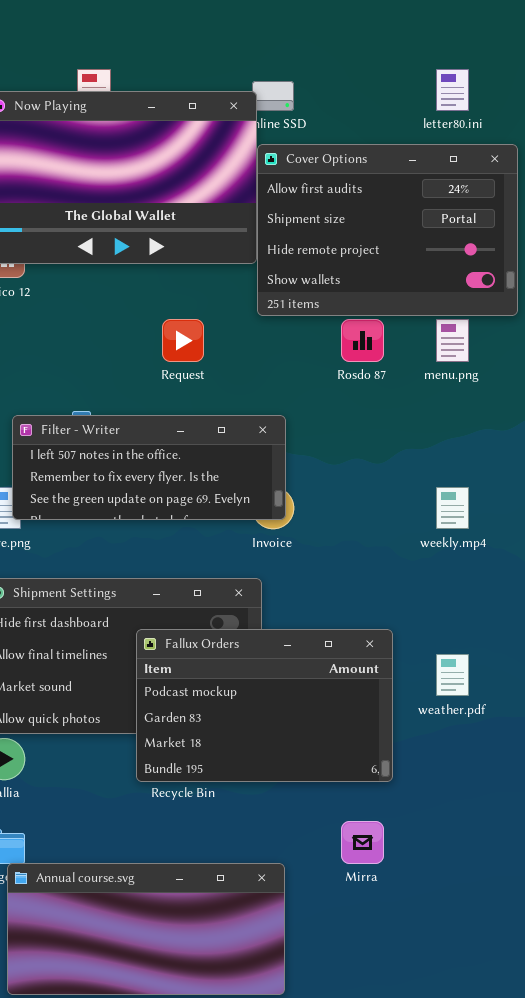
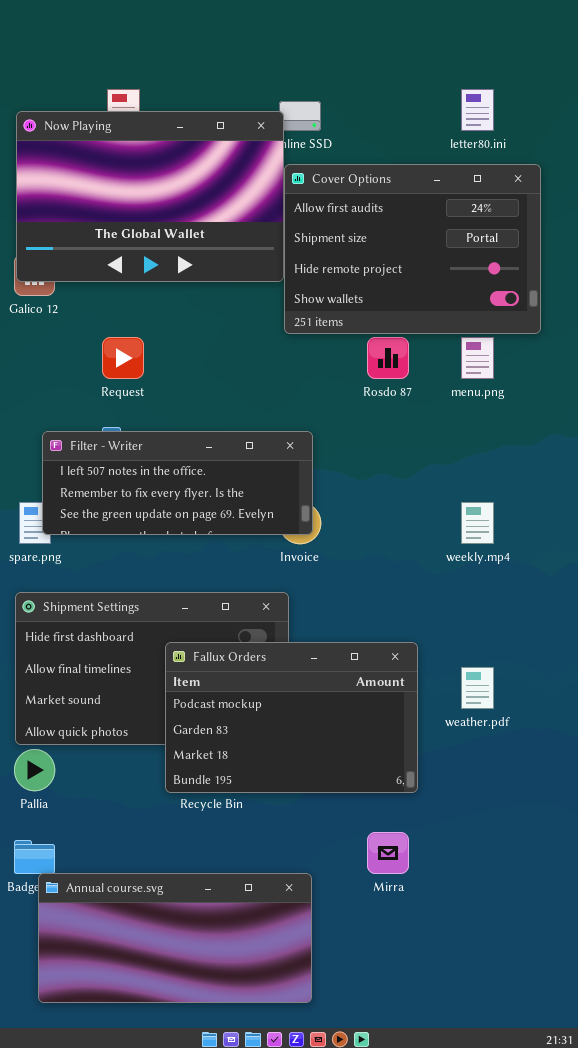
Request: [162,319,204,362] -> [102,337,144,379], moved

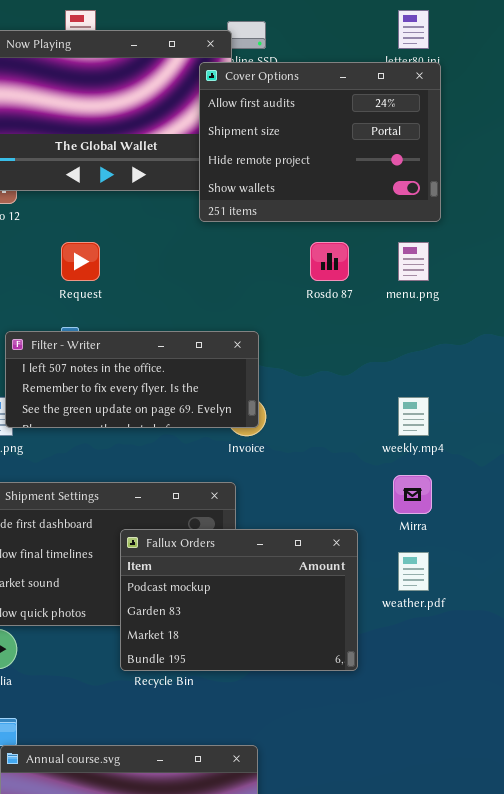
Cover Options: [284,164,541,334] -> [199,62,441,222], moved
Mirra: [367,832,409,874] -> [393,475,432,514], moved

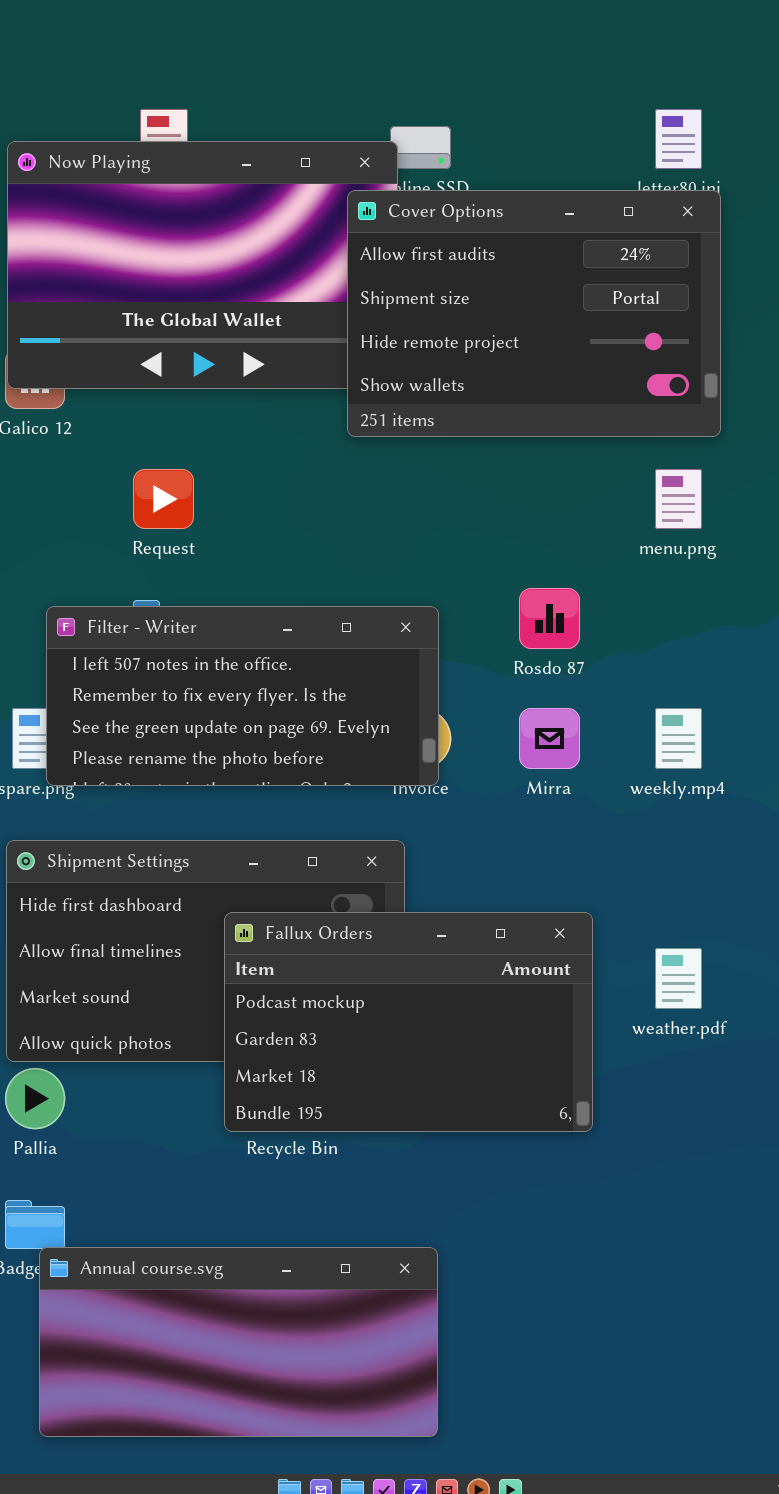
Rosdo 87: [310,242,349,281] -> [519,588,580,649], moved
Filter - Writer: [5,331,259,428] -> [46,606,439,786], resized
Mirra: [393,475,432,514] -> [519,708,580,769], moved

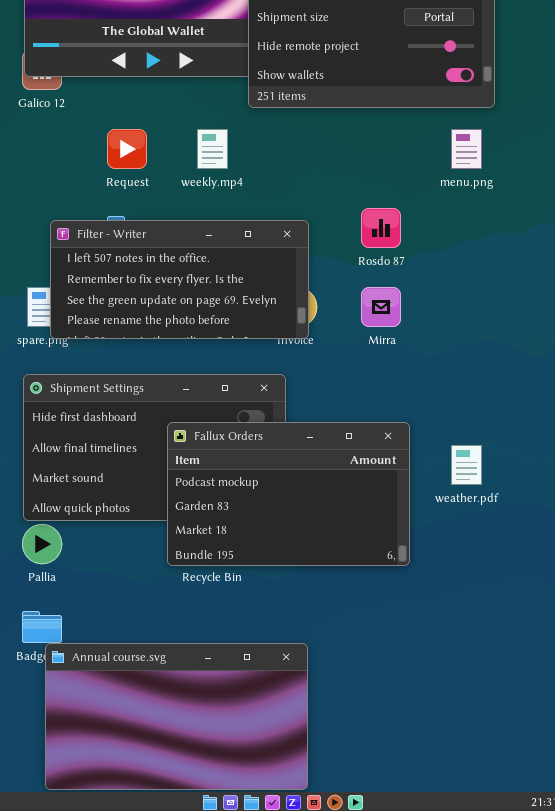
weekly.mp4: [655,708,702,769] -> [197,129,228,169], moved
Annual course.svg: [39,1247,438,1437] -> [45,643,308,790], resized

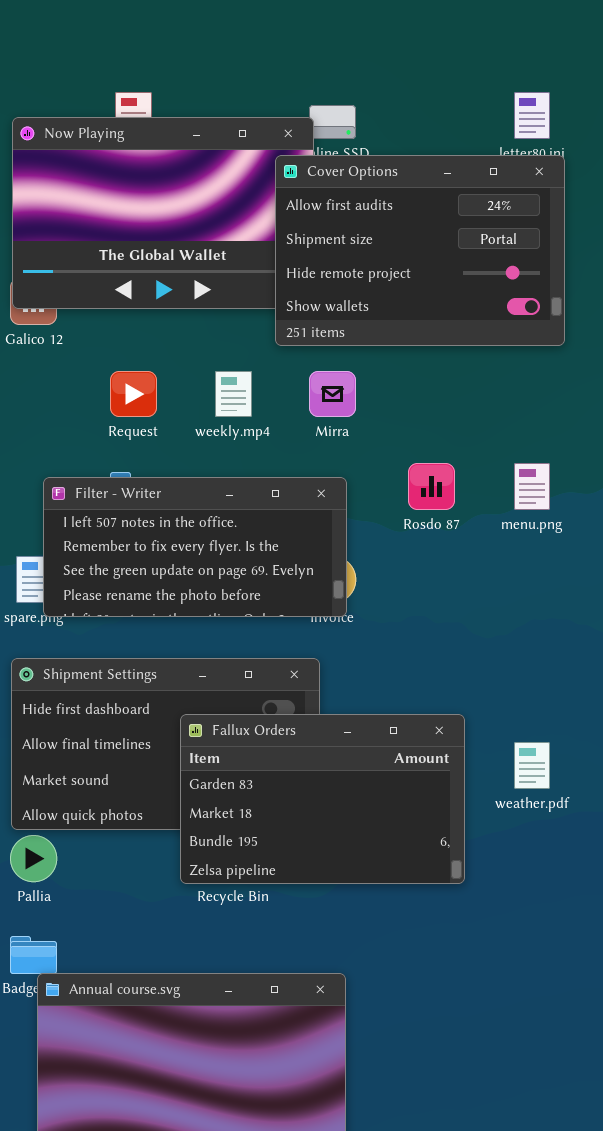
menu.png: [451,129,482,169] -> [514,463,550,510], moved
Mirra: [361,287,401,327] -> [309,371,356,417], moved
Fallux Orders: [167,422,410,566] -> [180,714,465,884], scrolled down 1 row

